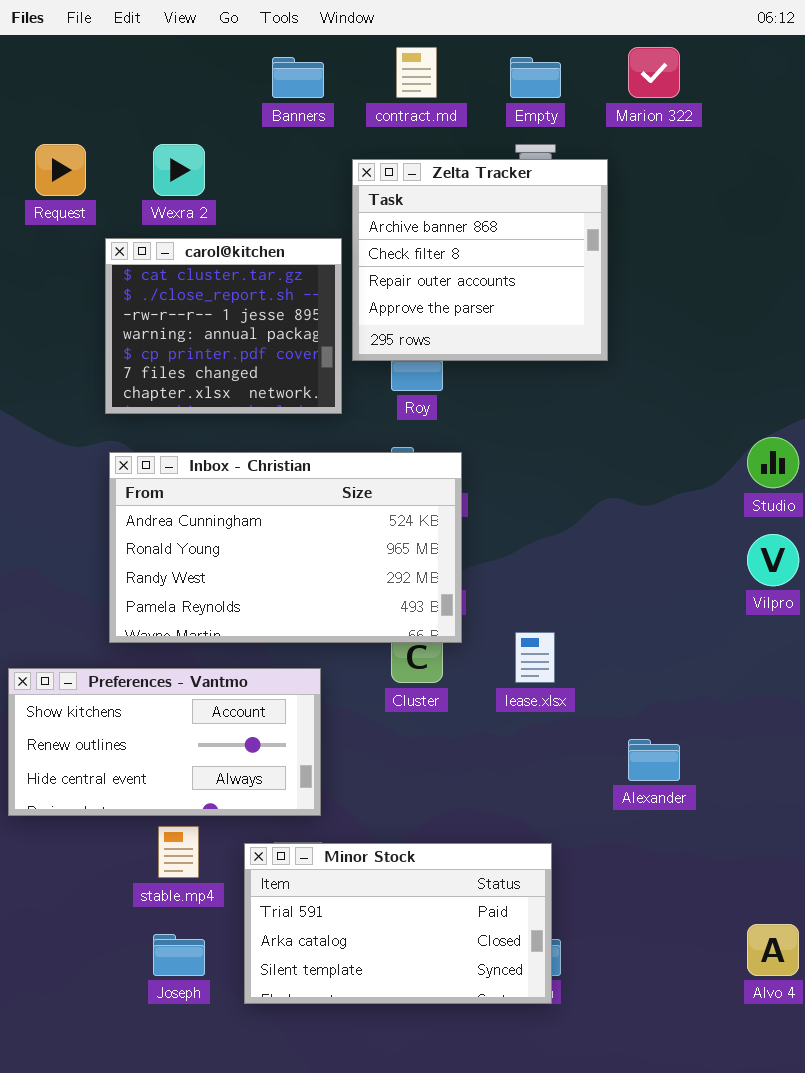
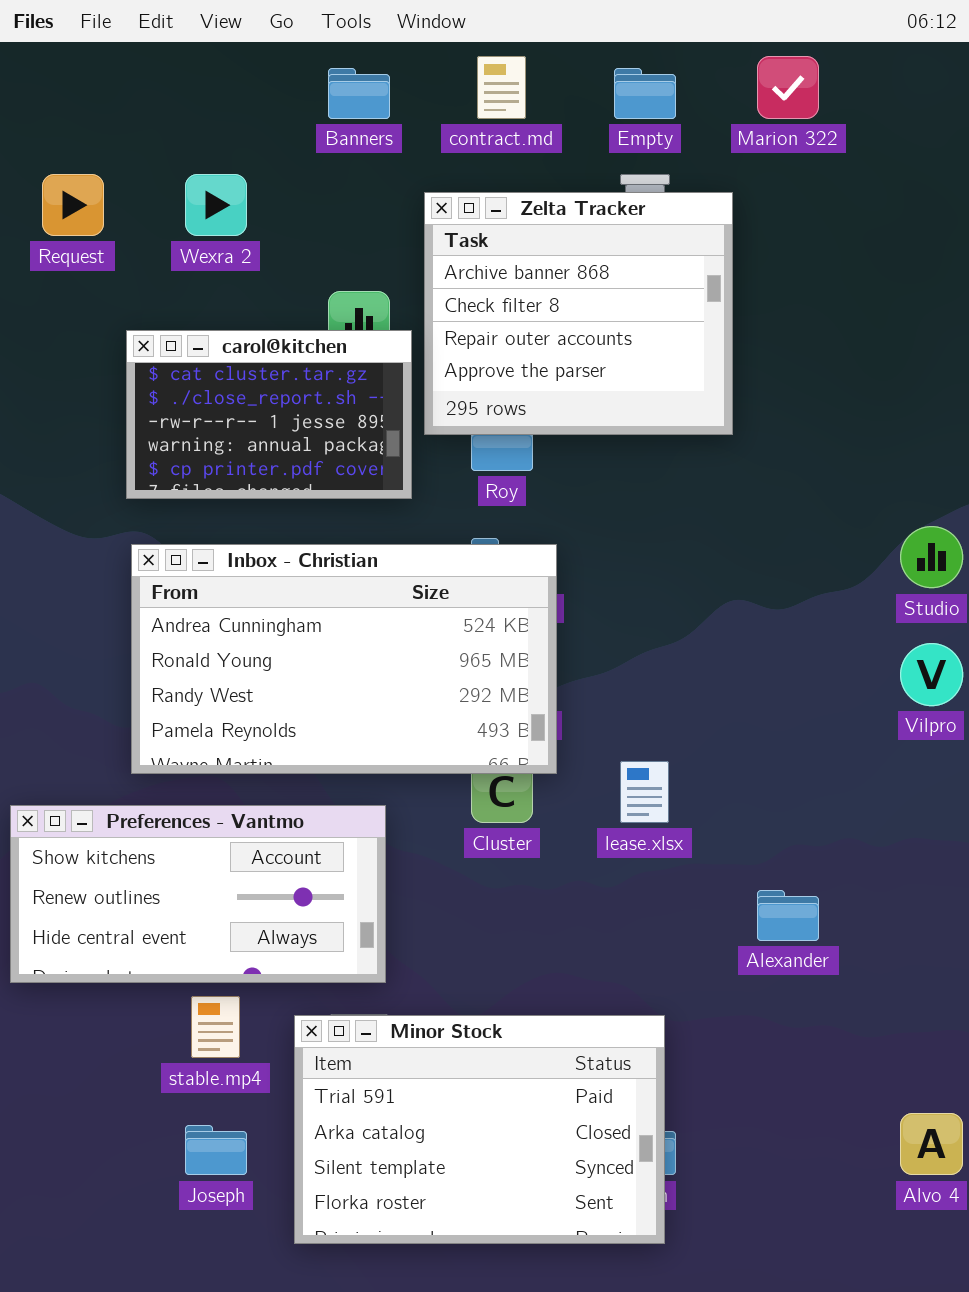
carol@kitchen: [105,238,342,414] -> [126,330,412,499], resized
Minor Stock: [244,843,552,1004] -> [294,1015,665,1244], resized

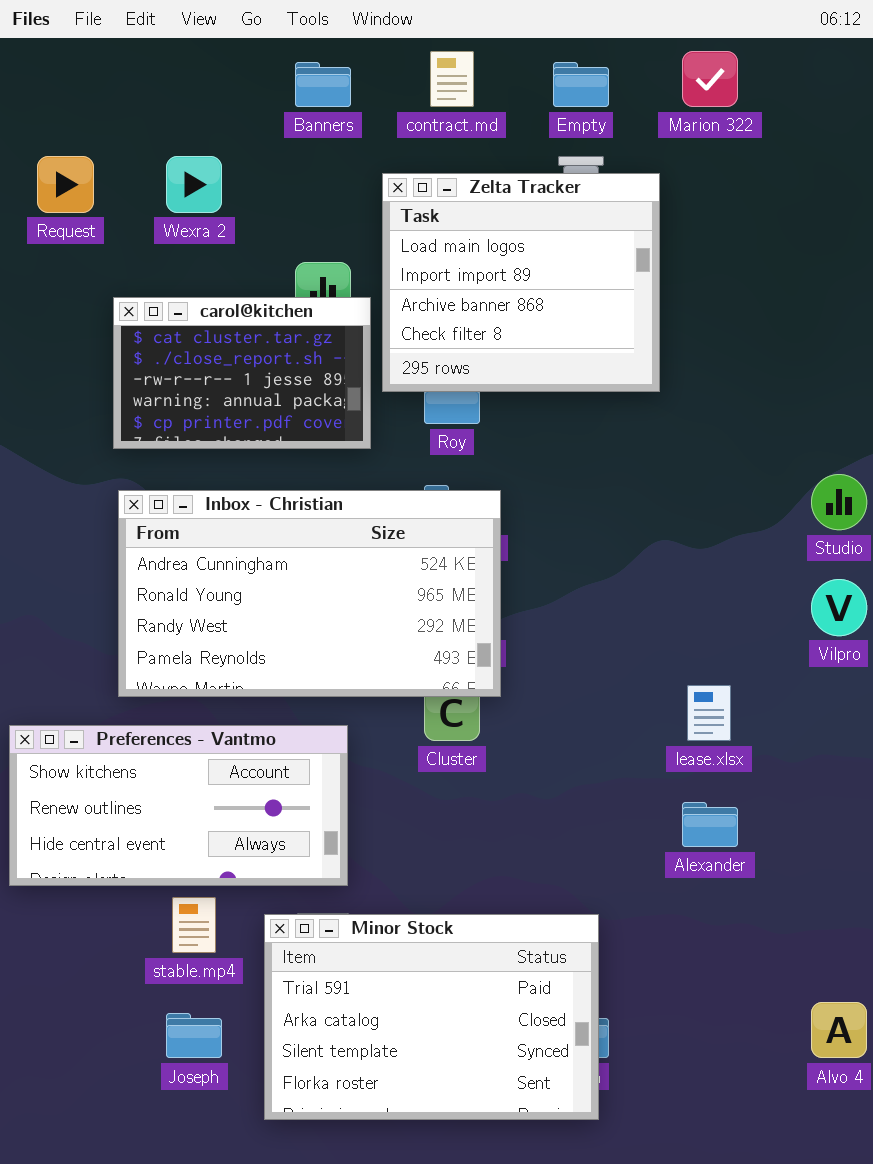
Zelta Tracker: [424,192,733,435] -> [382,173,660,392], scrolled up 2 rows
lease.xlsx: [620,761,669,823] -> [687,685,731,741], moved

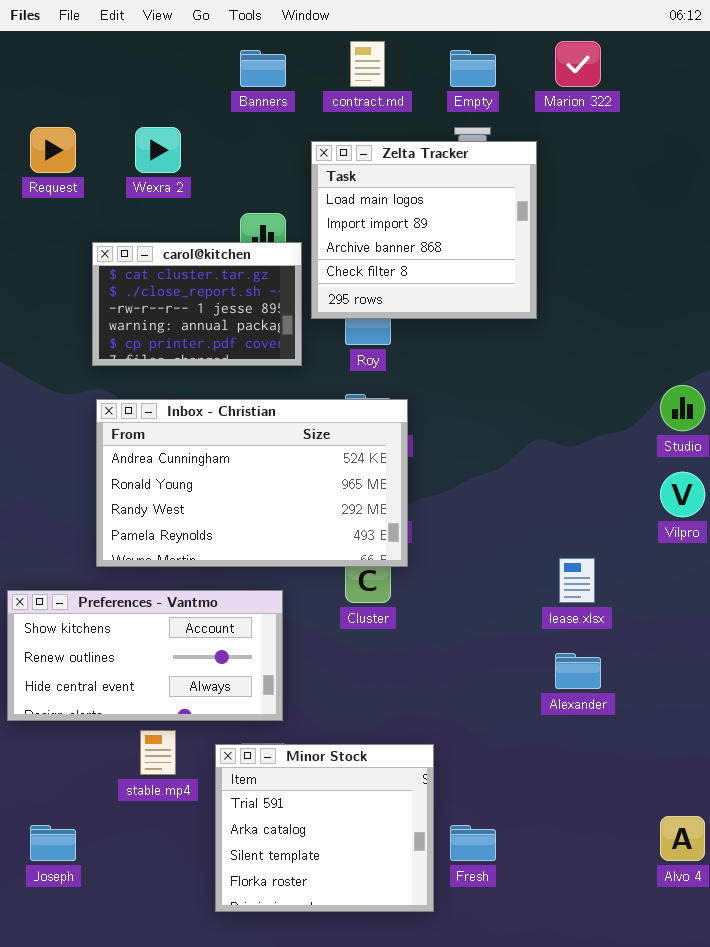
Minor Stock: [264,914,599,1120] -> [215,744,434,912], resized
Joseph: [166,1013,222,1058] -> [30,825,76,861], moved

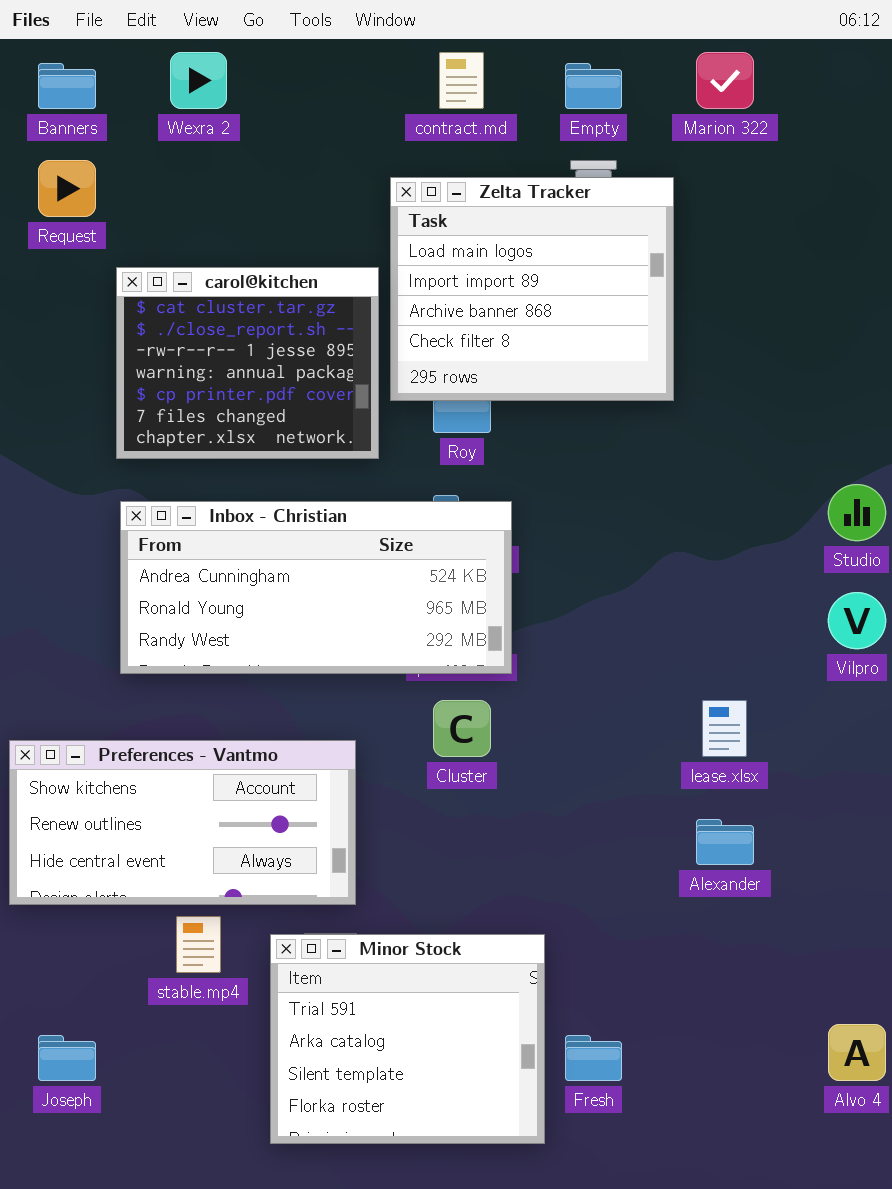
Banners: [240,50,286,87] -> [38,63,96,109], moved
Wexra 2: [135,127,181,173] -> [170,52,227,109], moved
carol@kitchen: [92,242,302,366] -> [116,267,379,459], resized
Inbox - Christian: [96,399,408,567] -> [120,501,512,674], resized

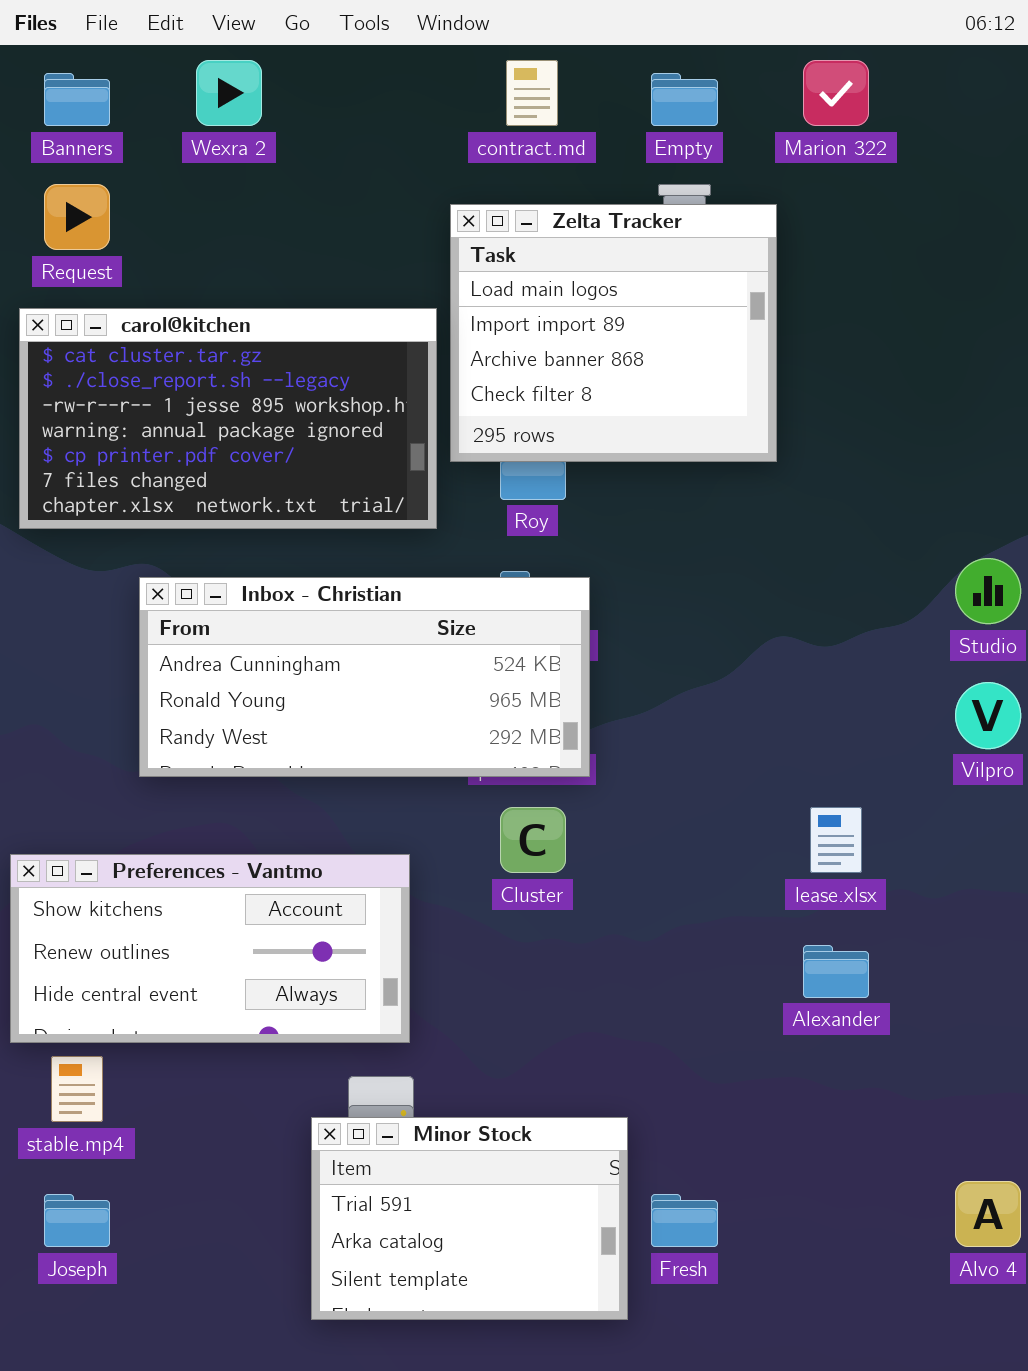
carol@kitchen: [116,267,379,459] -> [19,308,437,529], resized
stable.mp4: [176,916,221,973] -> [51,1056,103,1122], moved
Minor Stock: [270,934,545,1144] -> [311,1117,628,1320], resized

